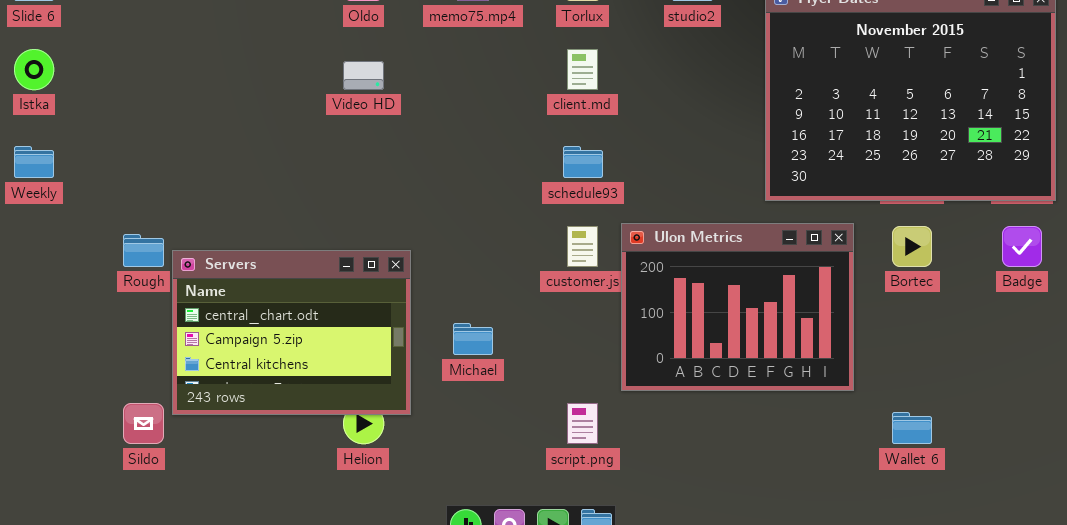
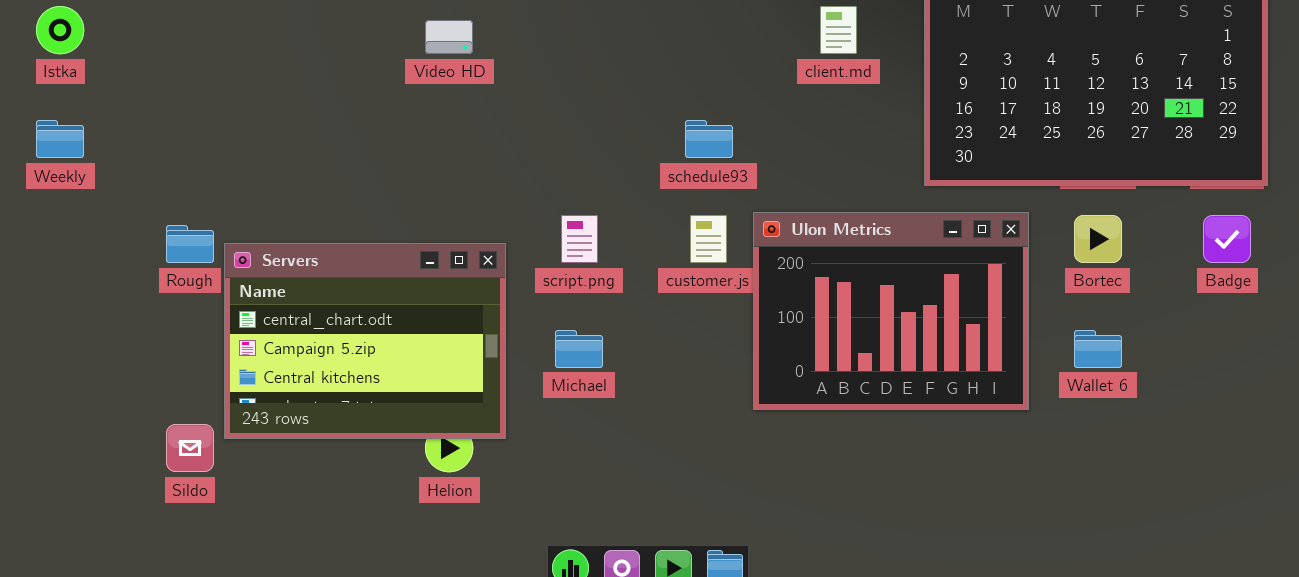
client.md: [567,49,598,90] -> [820,6,857,54], moved
script.png: [567,403,598,444] -> [561,215,598,263], moved
Wallet 6: [892,412,932,444] -> [1074,330,1122,368], moved

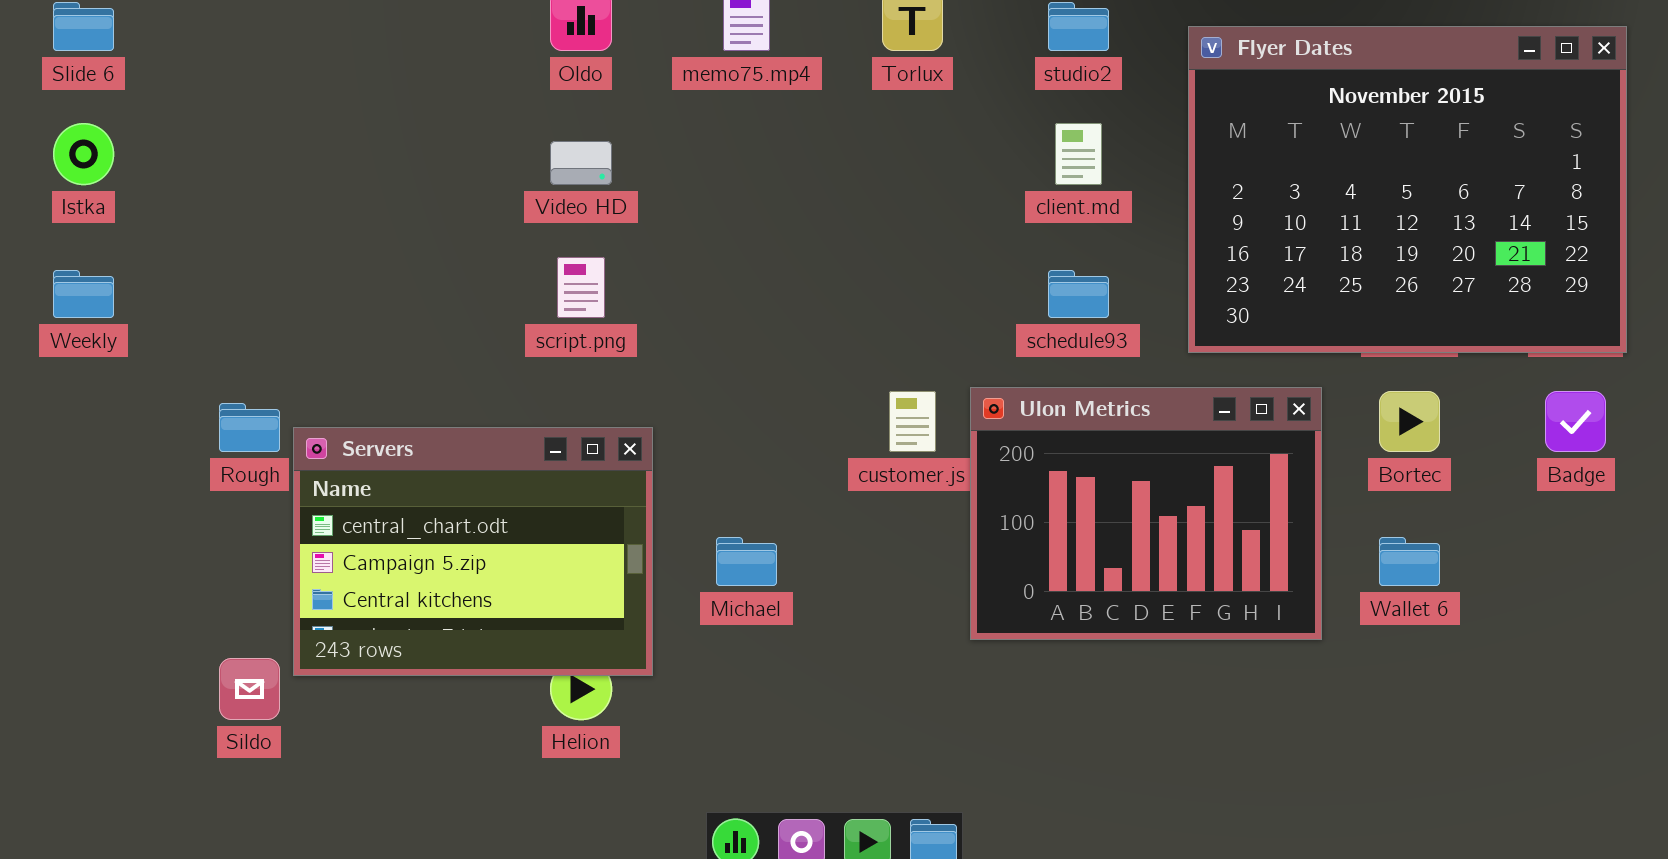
schedule93: [685,120,733,158] -> [1048,270,1109,318], moved
script.png: [561,215,598,263] -> [557,257,605,318], moved

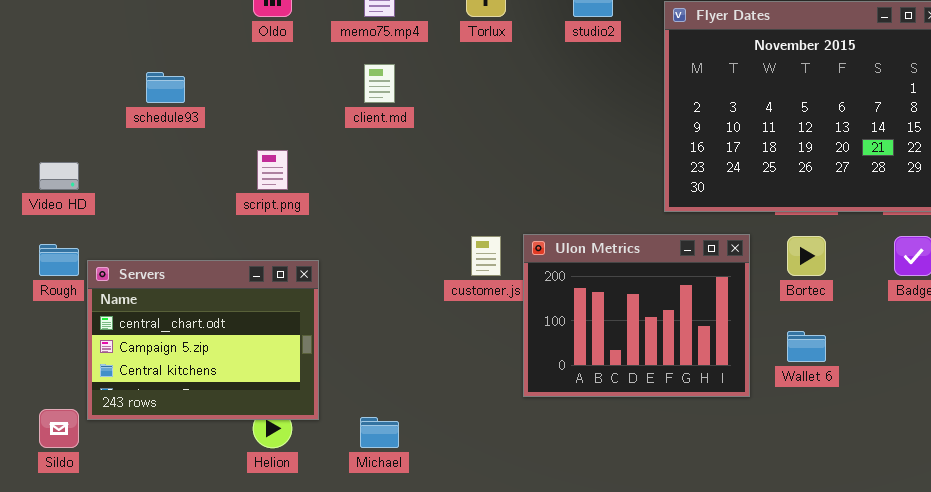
client.md: [1055,123,1102,185] -> [364,64,395,103], moved
Video HD: [550,141,612,185] -> [39,162,79,190], moved
schedule93: [1048,270,1109,318] -> [146,72,185,103], moved
Michael: [716,537,777,586] -> [360,417,399,448], moved

